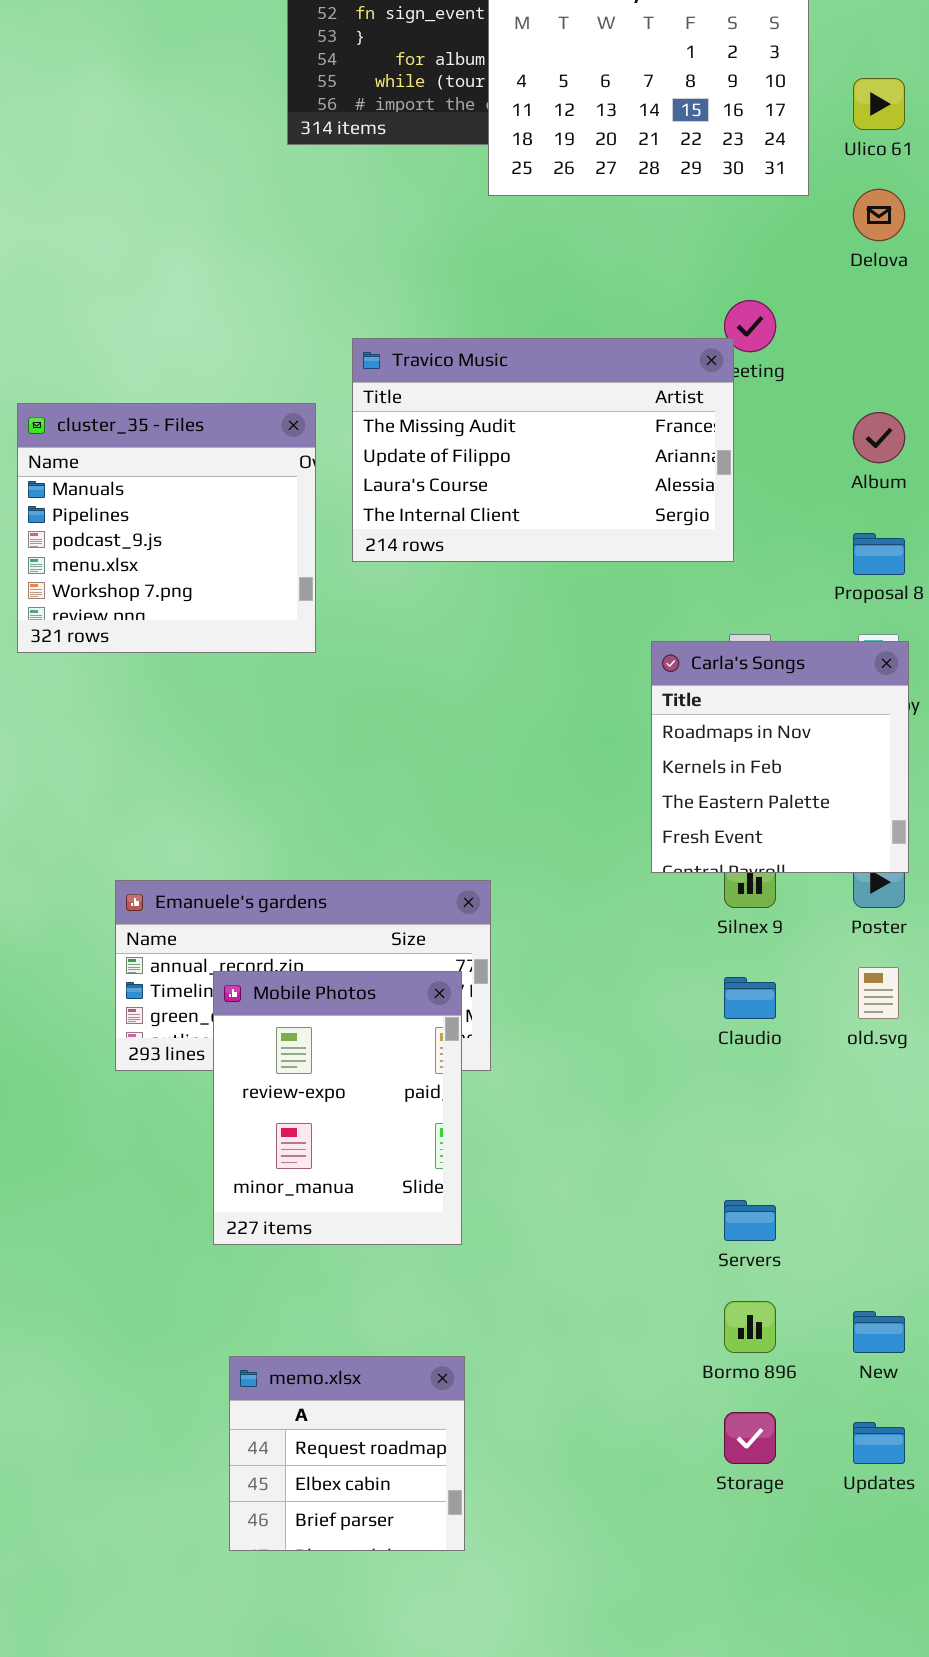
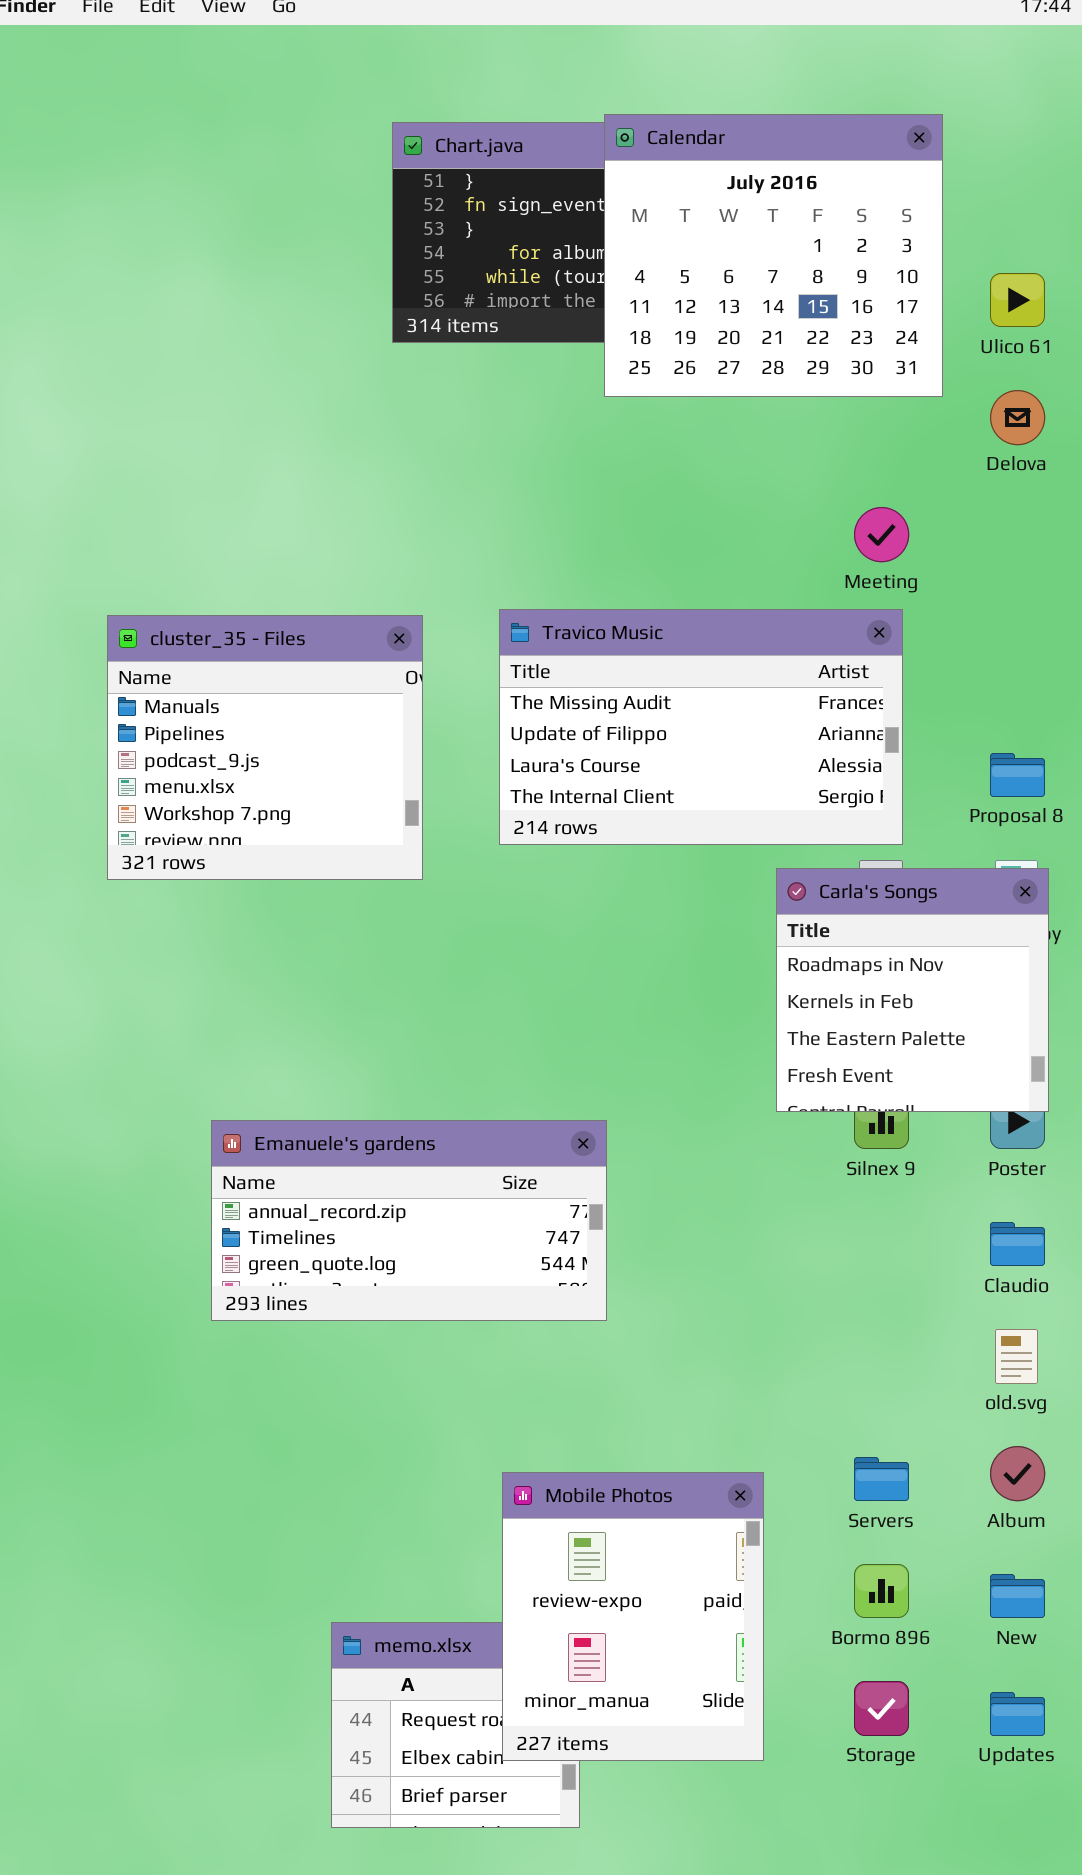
Travico Music: [352,338,734,562] -> [499,609,903,845], moved
Album: [853,412,905,463] -> [990,1446,1045,1501], moved
old.svg: [858,967,899,1019] -> [995,1329,1038,1384], moved
Mobile Photos: [213,971,462,1245] -> [502,1472,764,1761], moved
Claudio: [724,977,776,1019] -> [990,1222,1045,1266], moved

